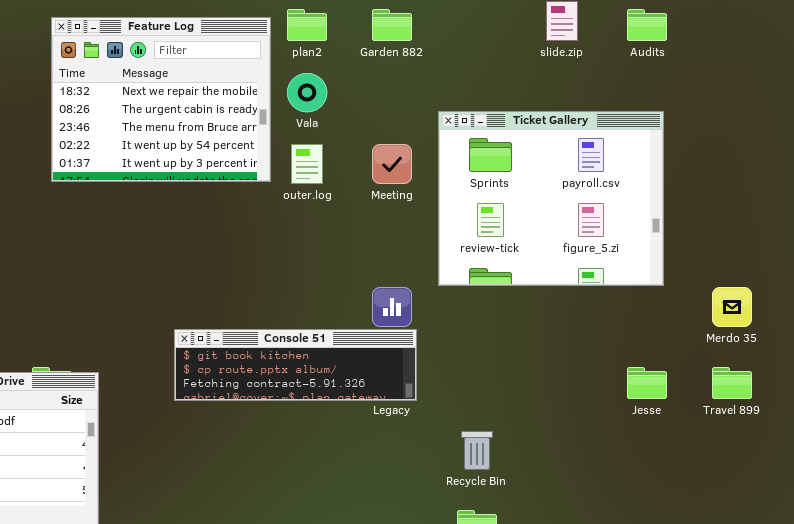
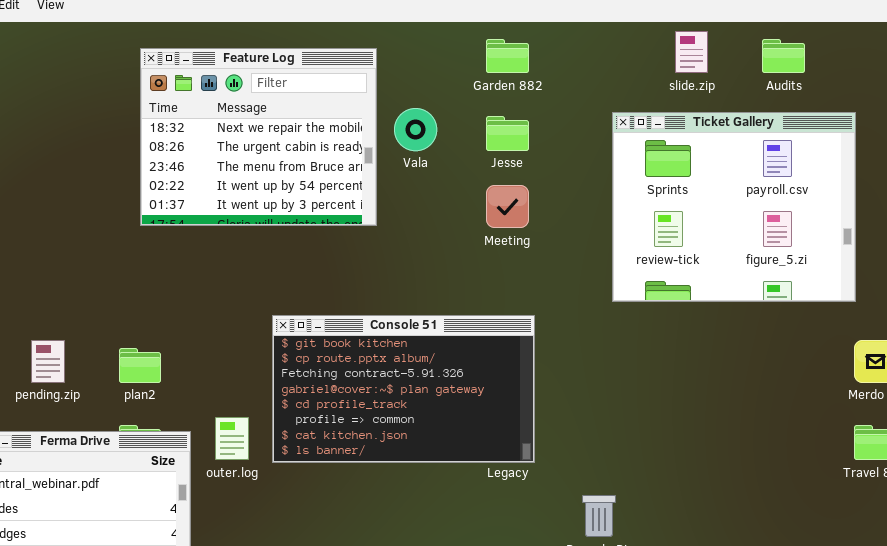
plan2: [287,9,327,41] -> [119,348,161,383], moved
Ticket Gallery: [438,111,664,286] -> [612,112,856,302], moved
outer.log: [291,144,323,184] -> [215,417,249,460], moved
Console 51: [174,329,417,401] -> [272,315,535,463], resized
Jesse: [627,367,667,399] -> [486,116,529,151], moved

